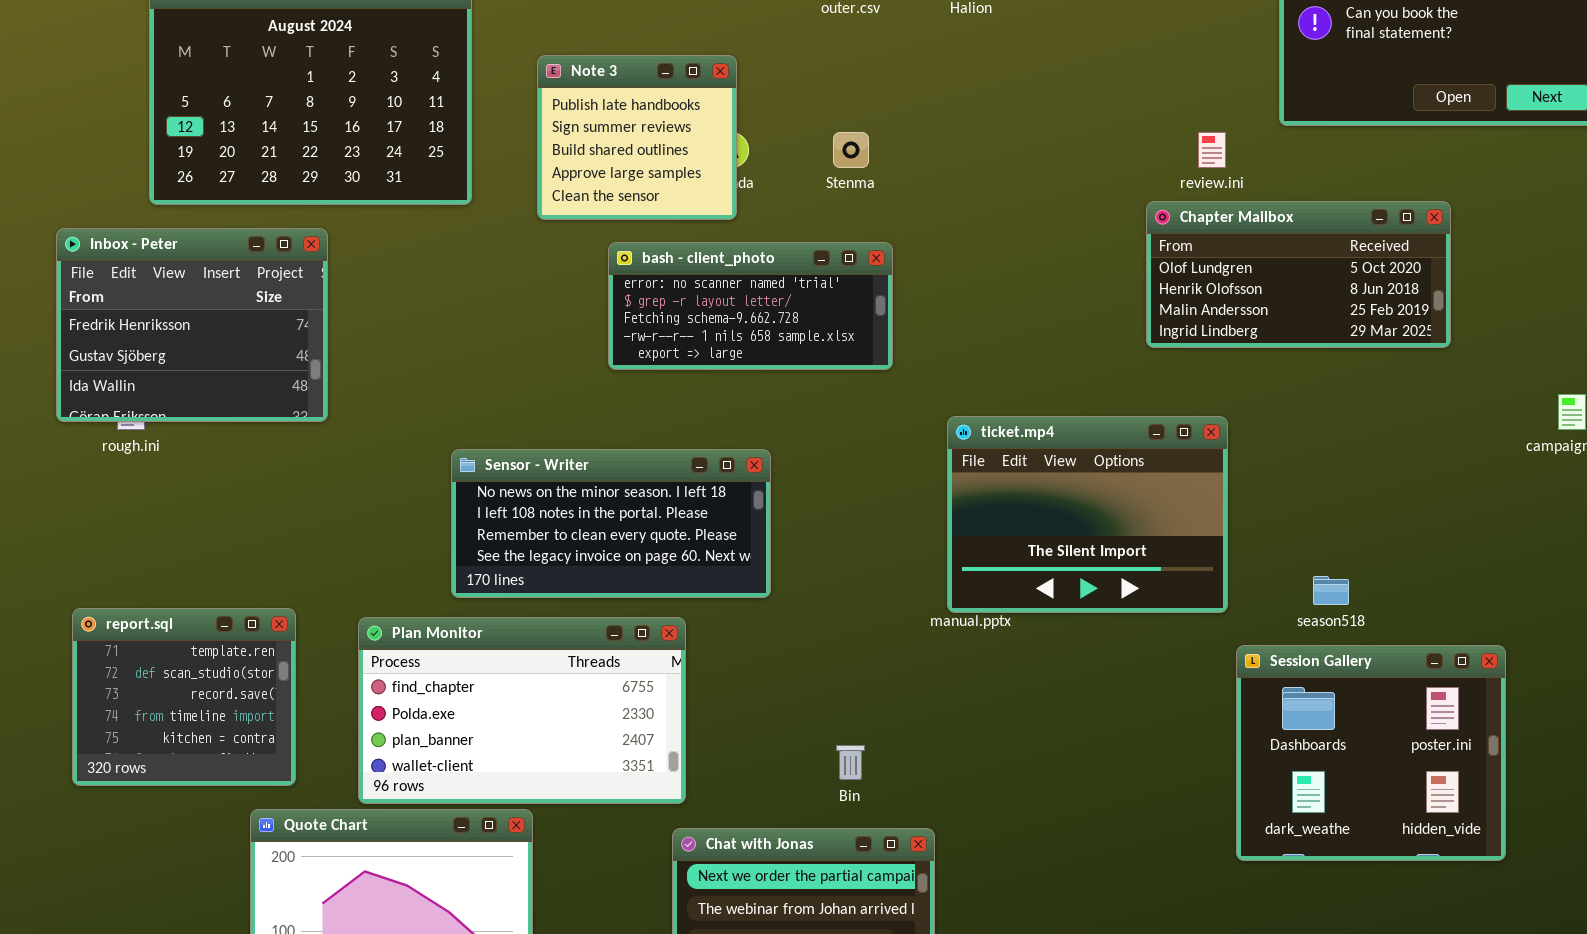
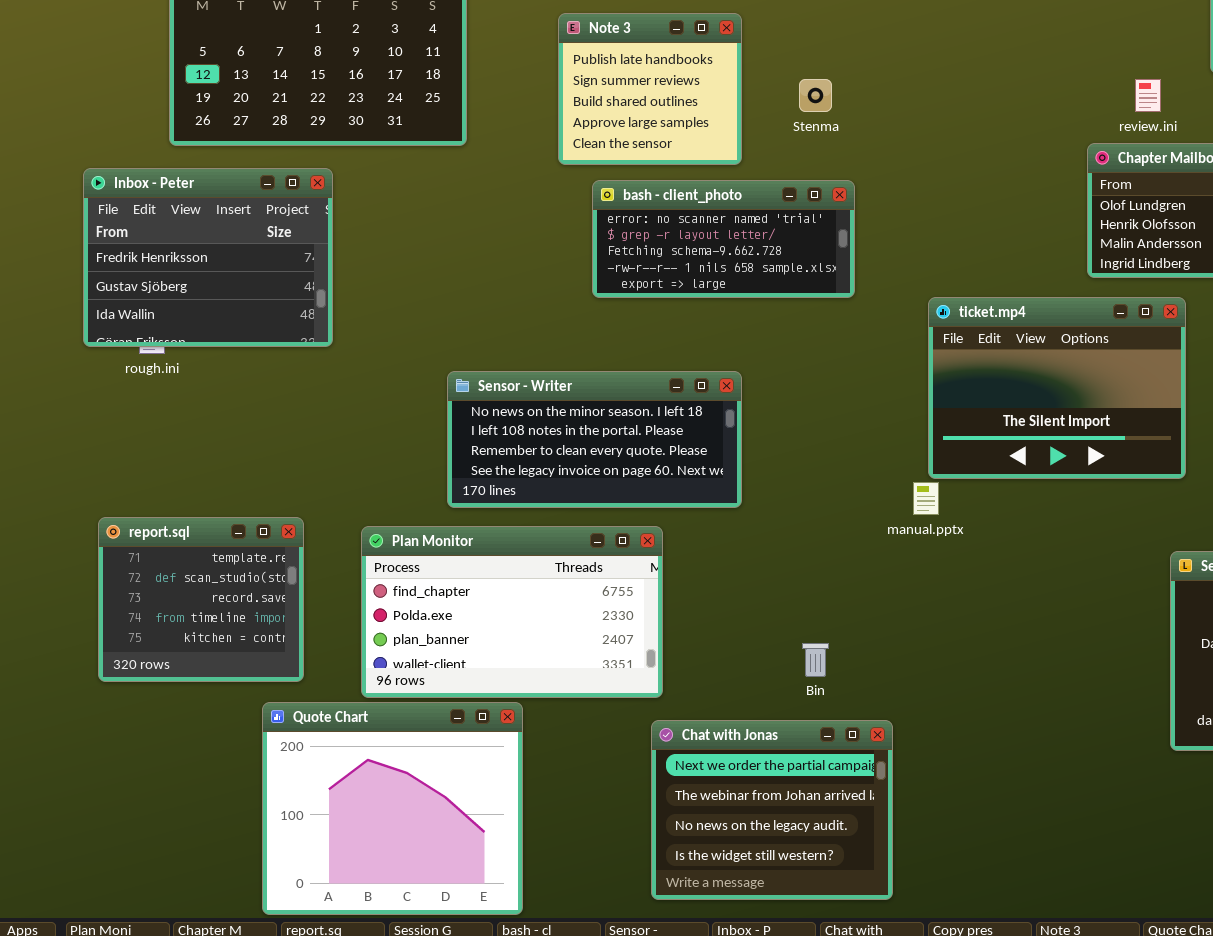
Note 3: [537,55,737,220] -> [558,13,742,165], moved
ticket.mp4: [947,416,1228,613] -> [928,297,1186,479], moved

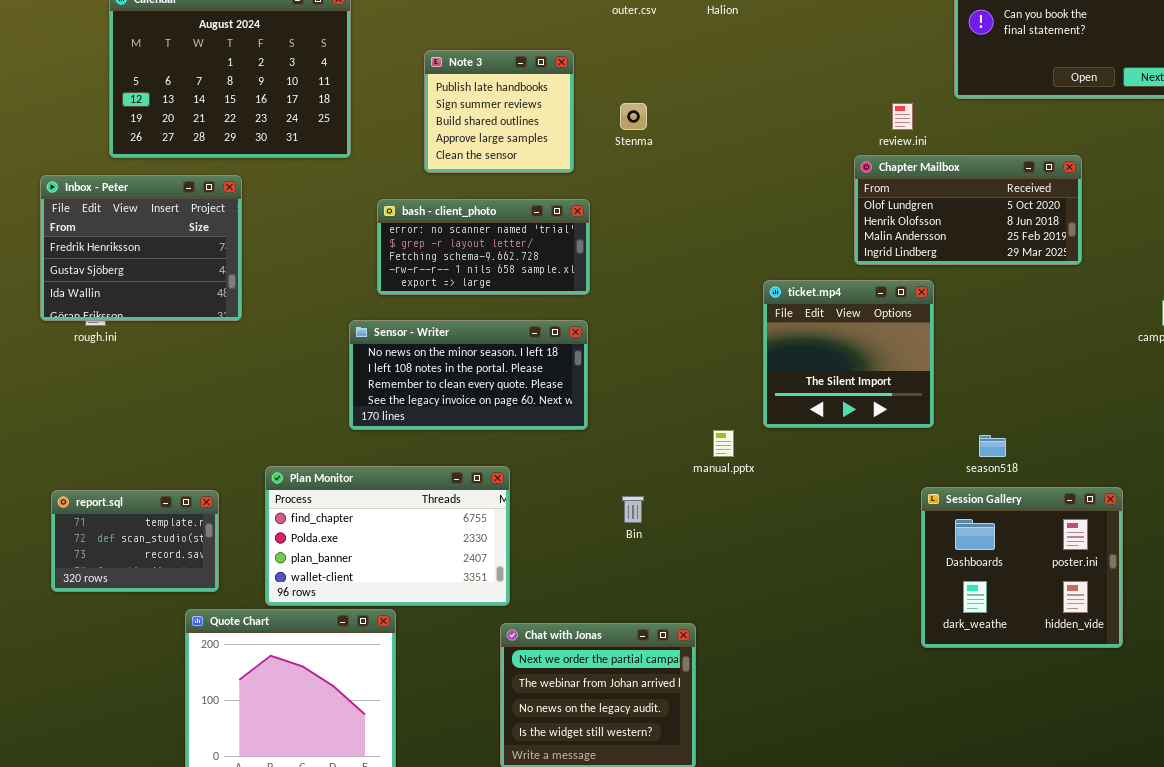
bash - client_photo: [592,180,855,298] -> [377,199,590,295], moved
ticket.mp4: [928,297,1186,479] -> [763,280,934,428], resized
Sensor - Writer: [447,371,742,508] -> [349,320,588,430], moved
report.sql: [98,517,304,682] -> [51,490,219,592], resized
Bin: [802,643,829,677] -> [622,496,644,523], moved

